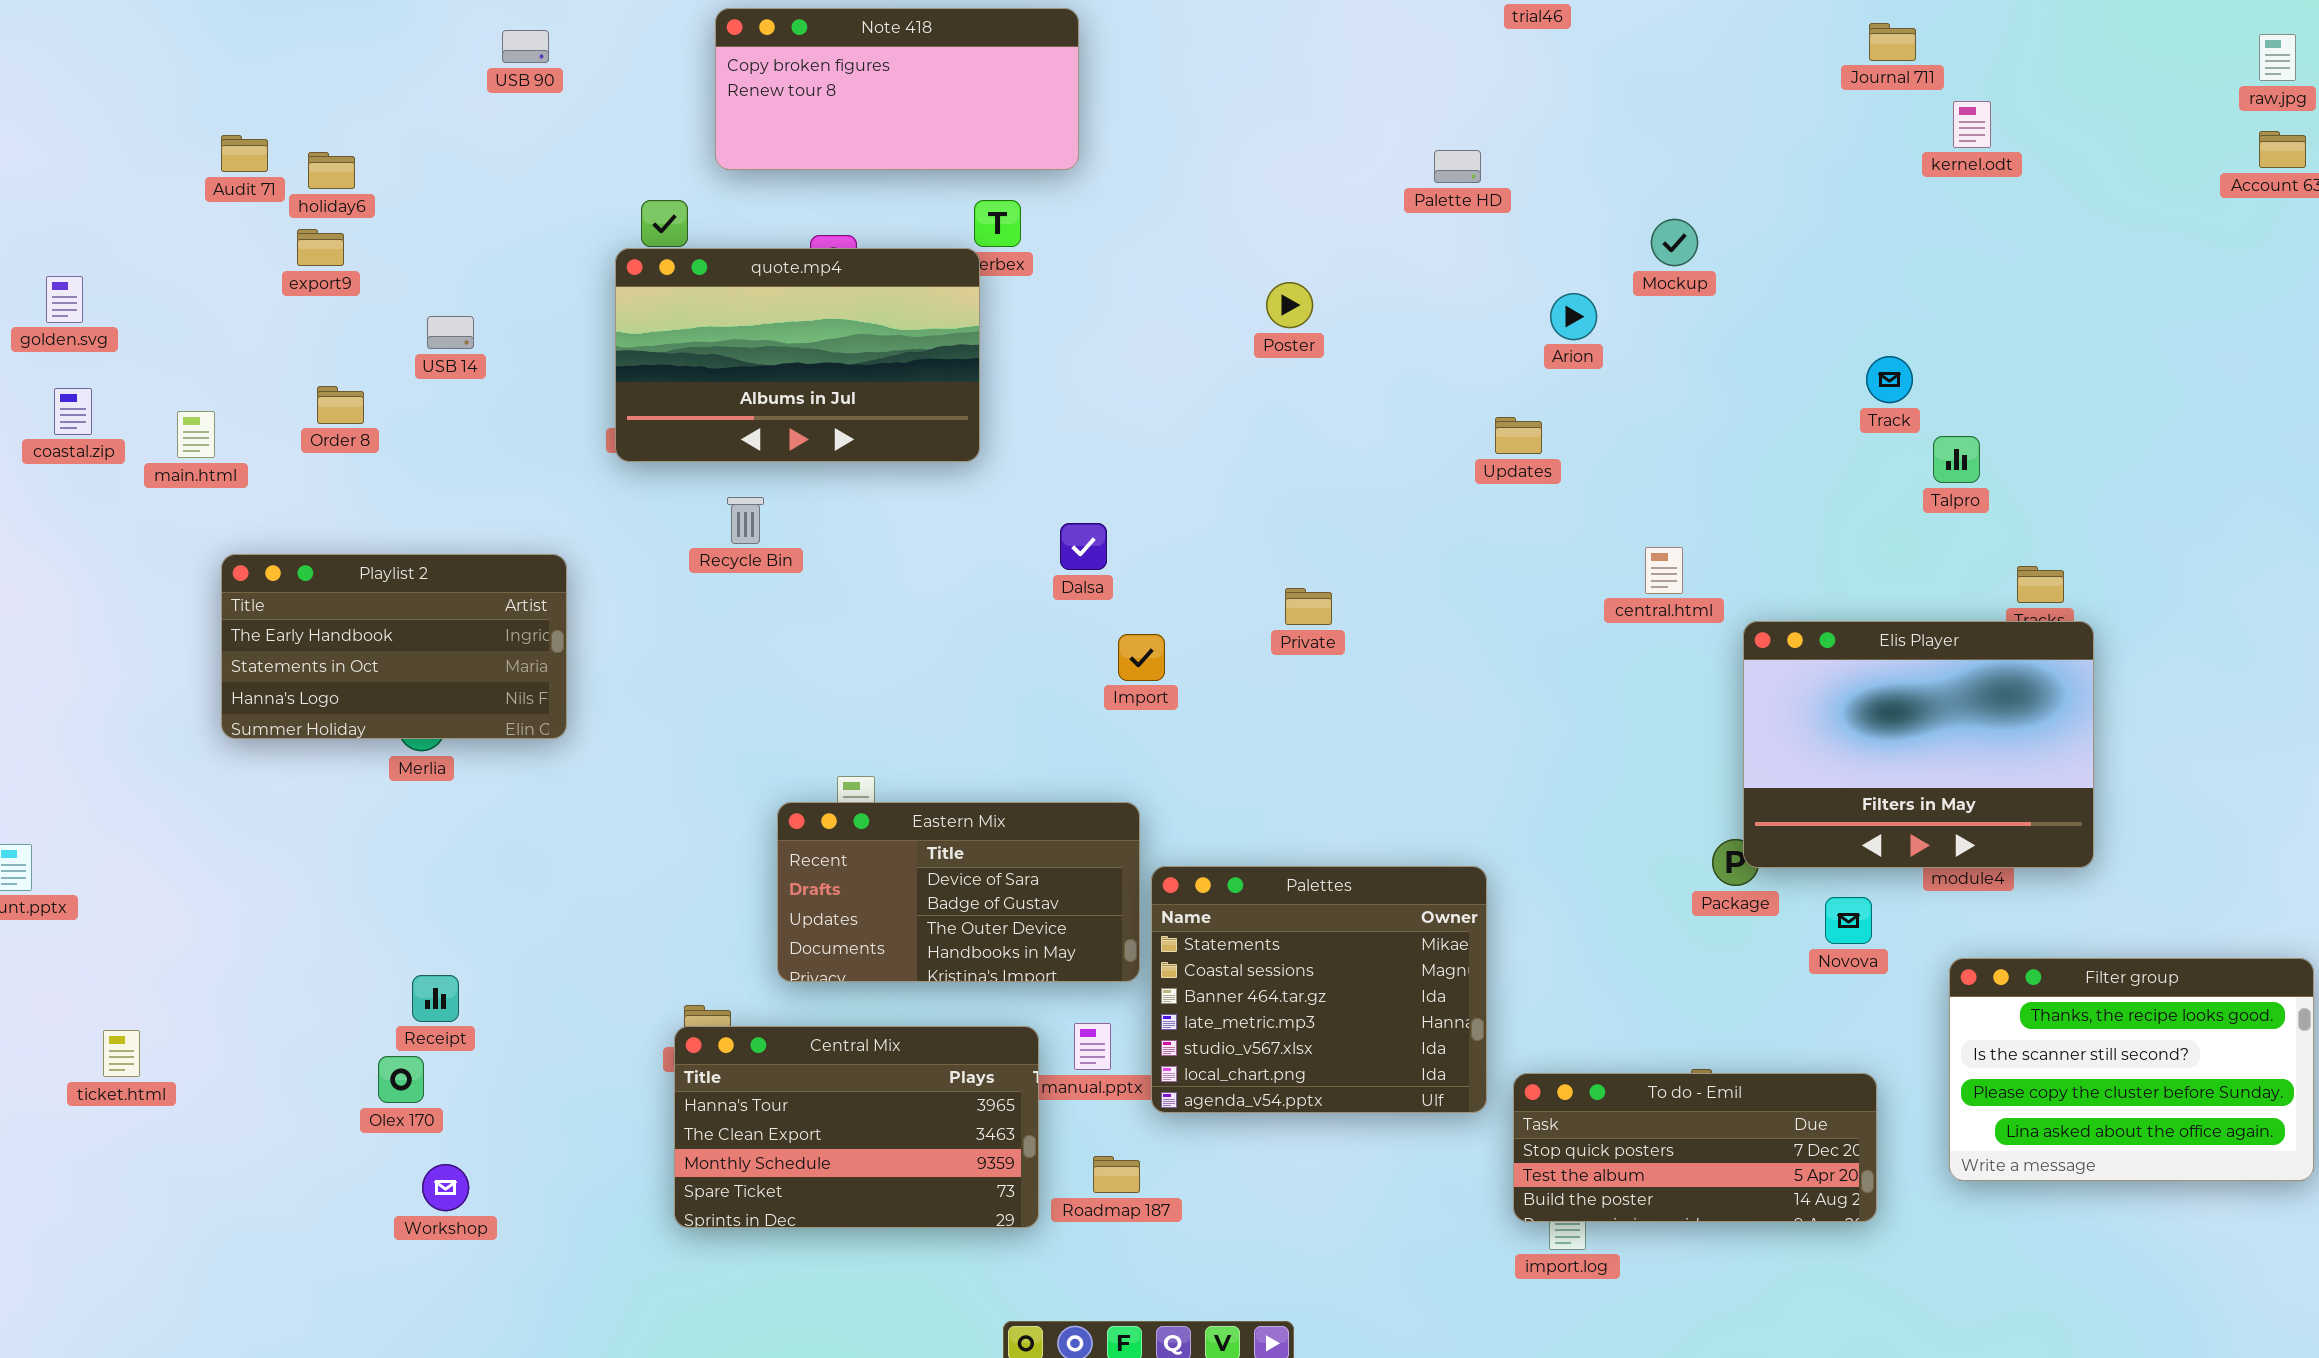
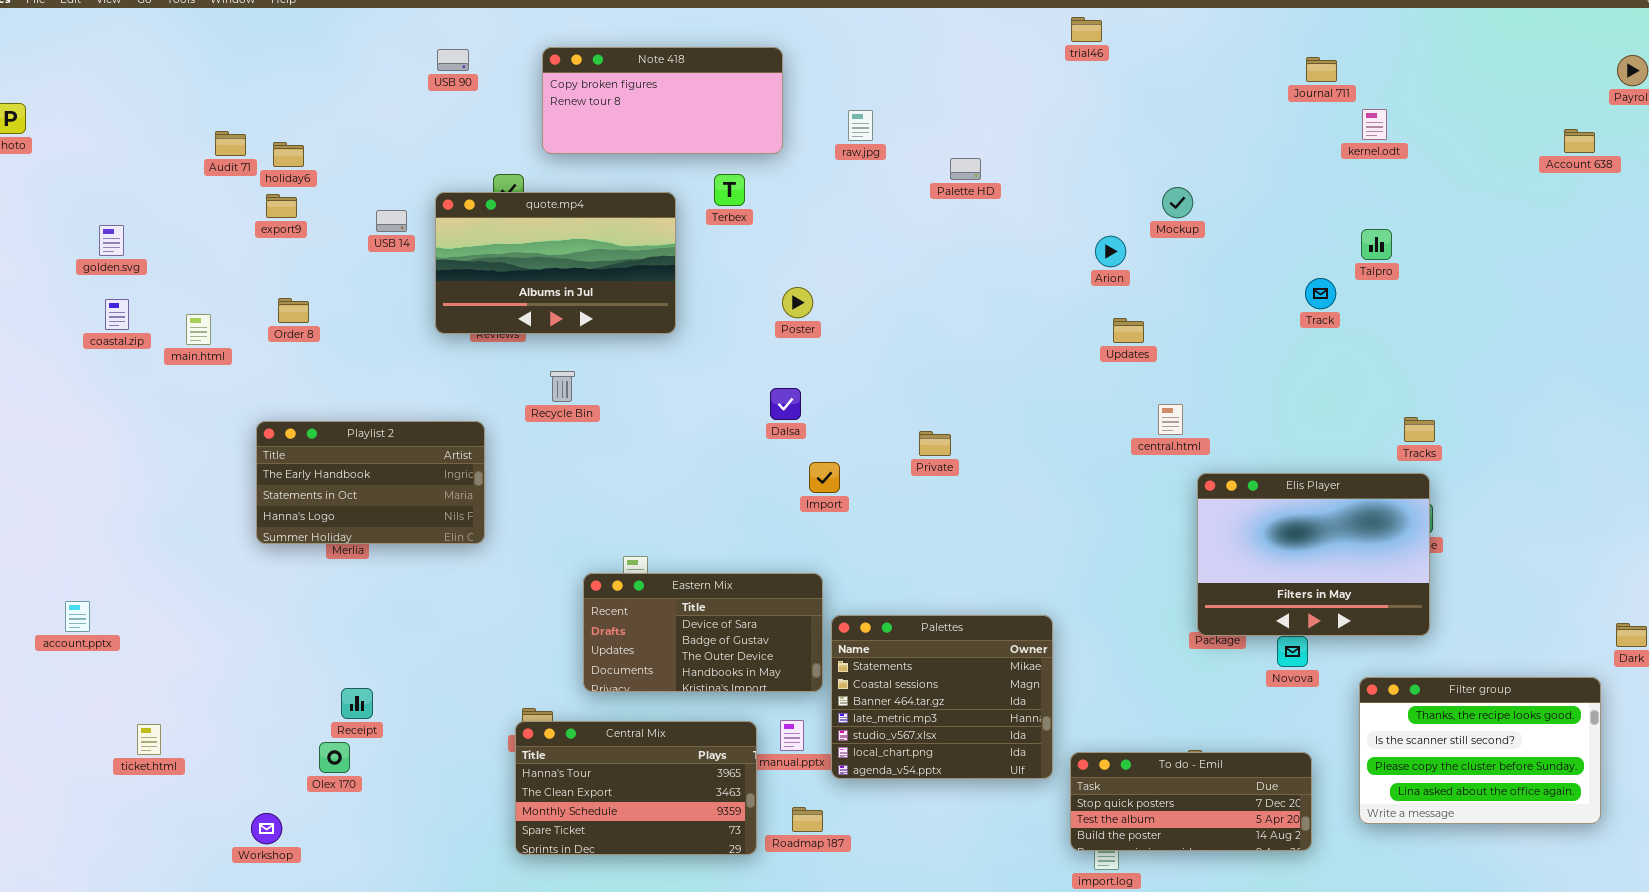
USB 90: [502,30,549,63] -> [437,49,469,71], moved
raw.jpg: [2259,34,2296,81] -> [848,110,873,141], moved
Palette HD: [1434,150,1481,183] -> [950,158,981,180], moved
quote.mp4: [615,248,980,462] -> [435,192,676,334], moved
Poster: [1266,282,1313,328] -> [782,287,813,318], moved
USB 14: [427,316,474,349] -> [376,210,407,232], moved
Updates: [1495,417,1542,454] -> [1113,318,1144,343], moved
Talpro: [1933,436,1980,483] -> [1361,229,1392,260], moved
Playlist 2: [221,554,567,739] -> [256,421,485,544], moved
Elis Player: [1743,621,2094,868] -> [1197,473,1430,636], moved
Workshop: [422,1164,469,1211] -> [251,813,282,844], moved

